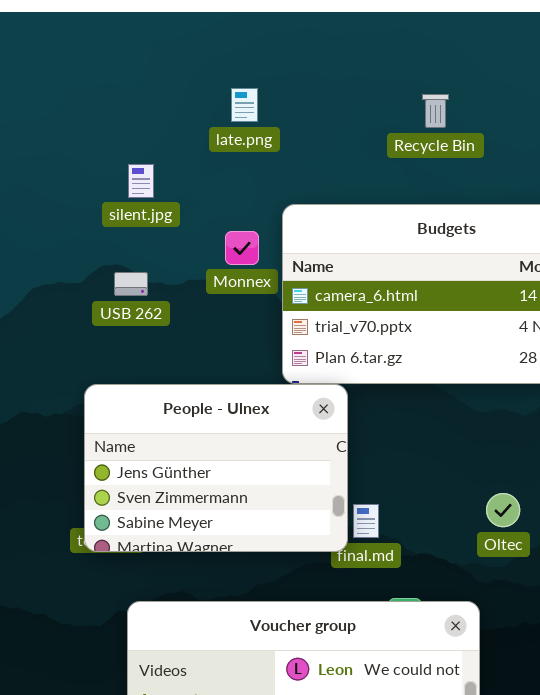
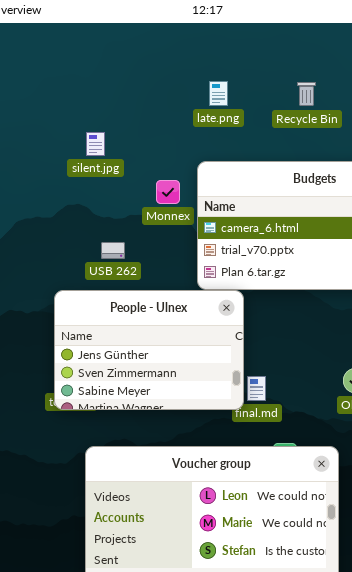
late.png: [231,88,258,122] -> [209,81,228,106], moved
USB 262: [114,272,148,296] -> [101,242,125,259], moved

